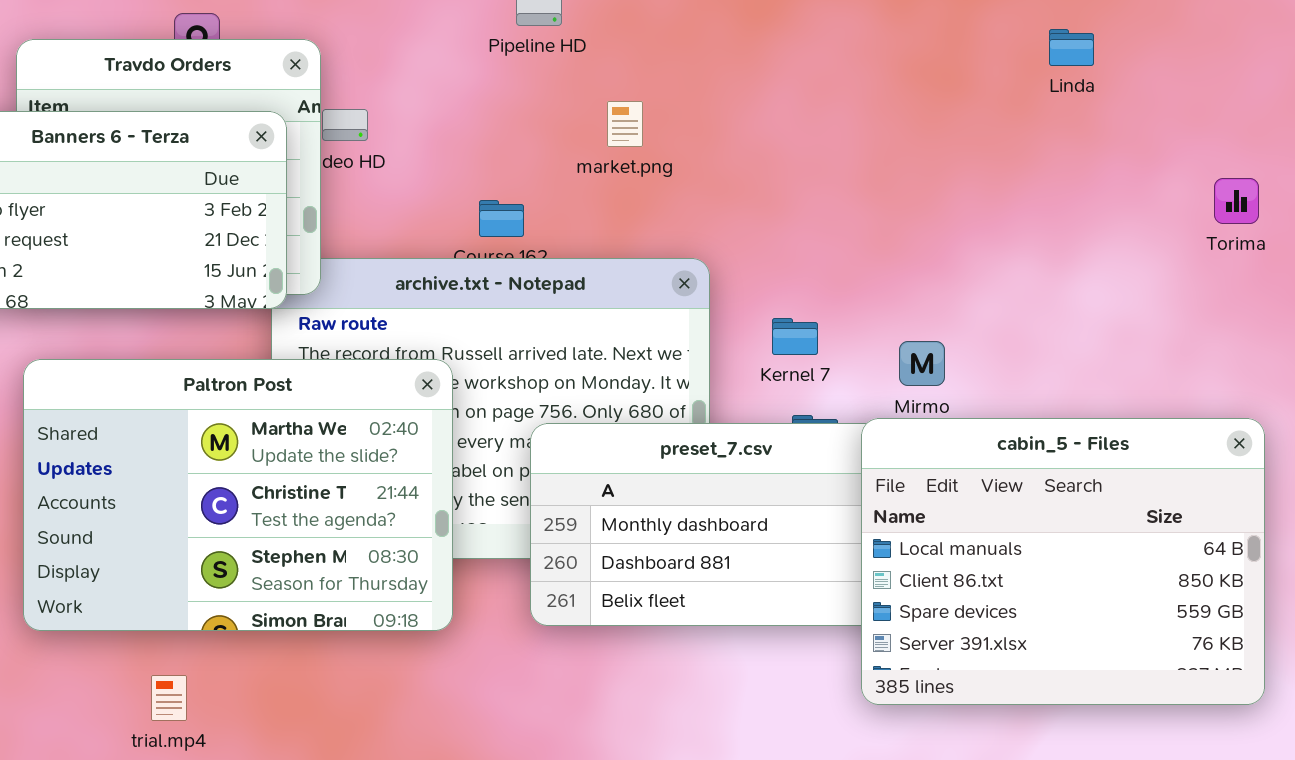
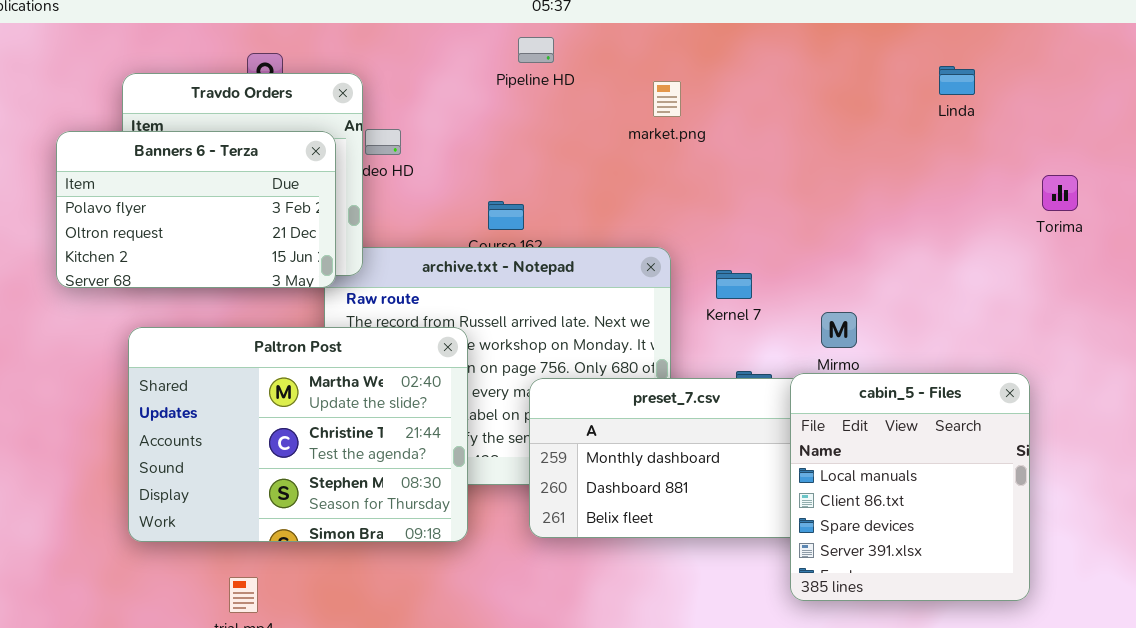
market.png: [607,101,643,147] -> [653,81,681,117], moved
Torima: [1214,178,1259,224] -> [1042,175,1078,211], moved
Kernel 7: [772,318,818,355] -> [716,270,752,299], moved
cabin_5 - Files: [861,418,1265,705] -> [790,373,1030,601], resized

